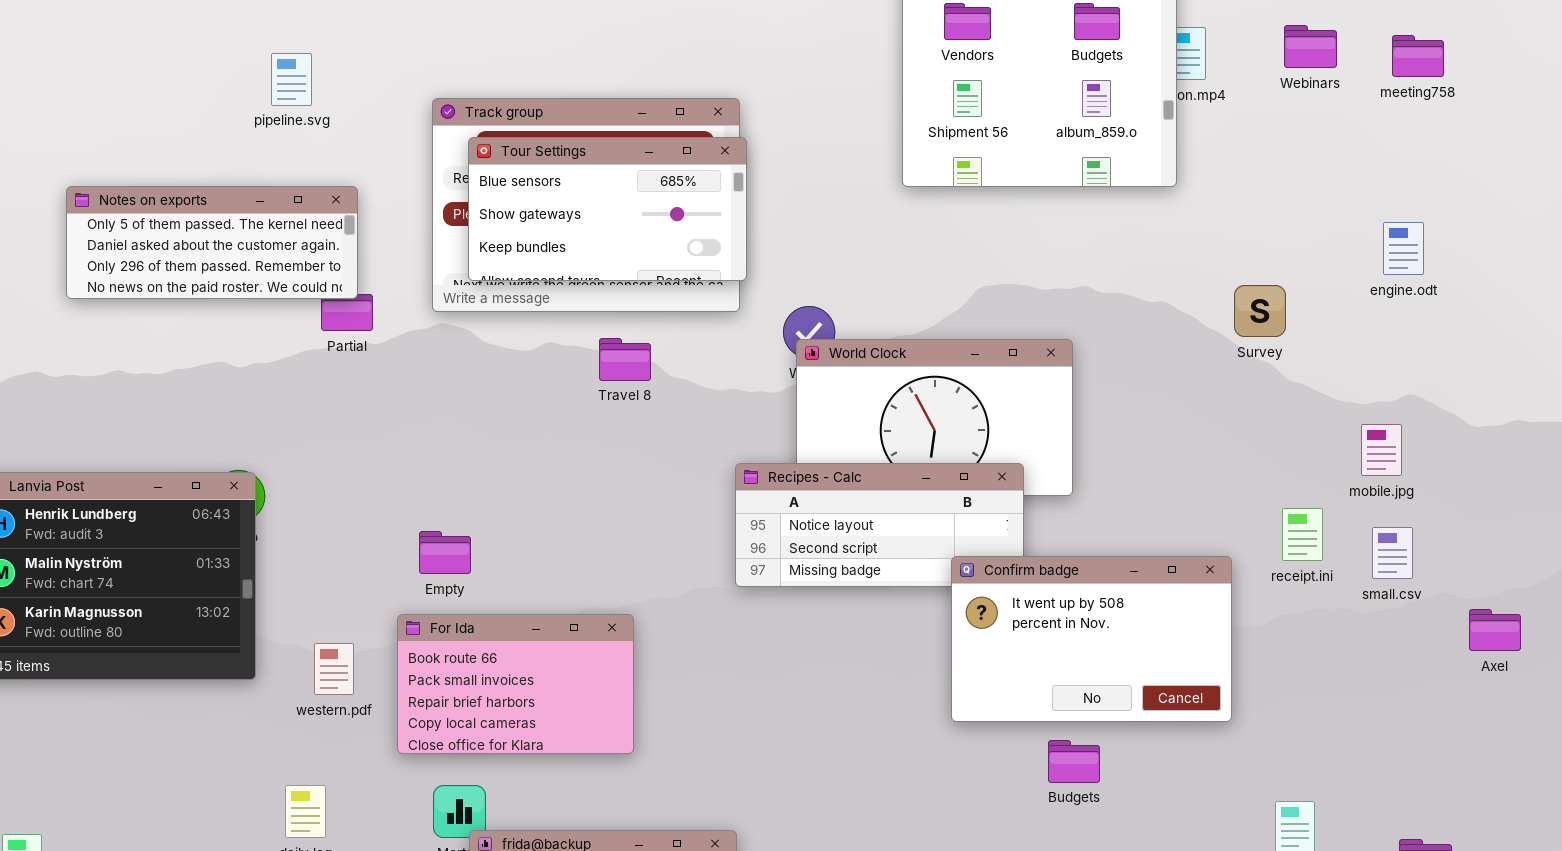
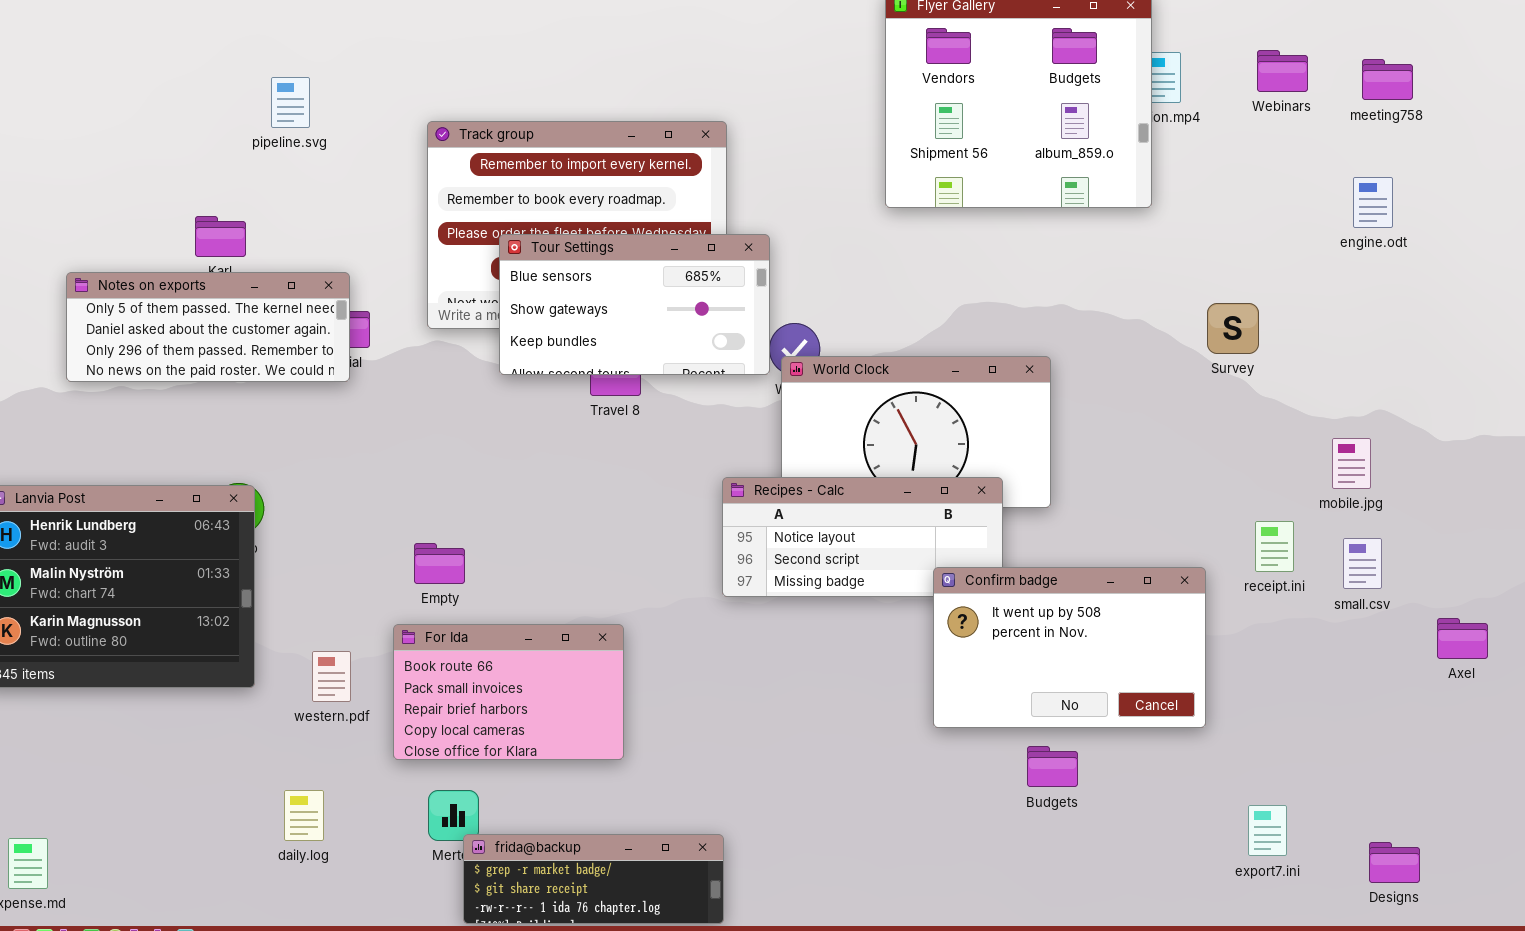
Tour Settings: [468,137,747,281] -> [499,234,770,375], moved
Notes on exports: [66,186,358,299] -> [66,272,350,382], moved
engine.odt: [1383,222,1424,275] -> [1353,177,1393,228], moved

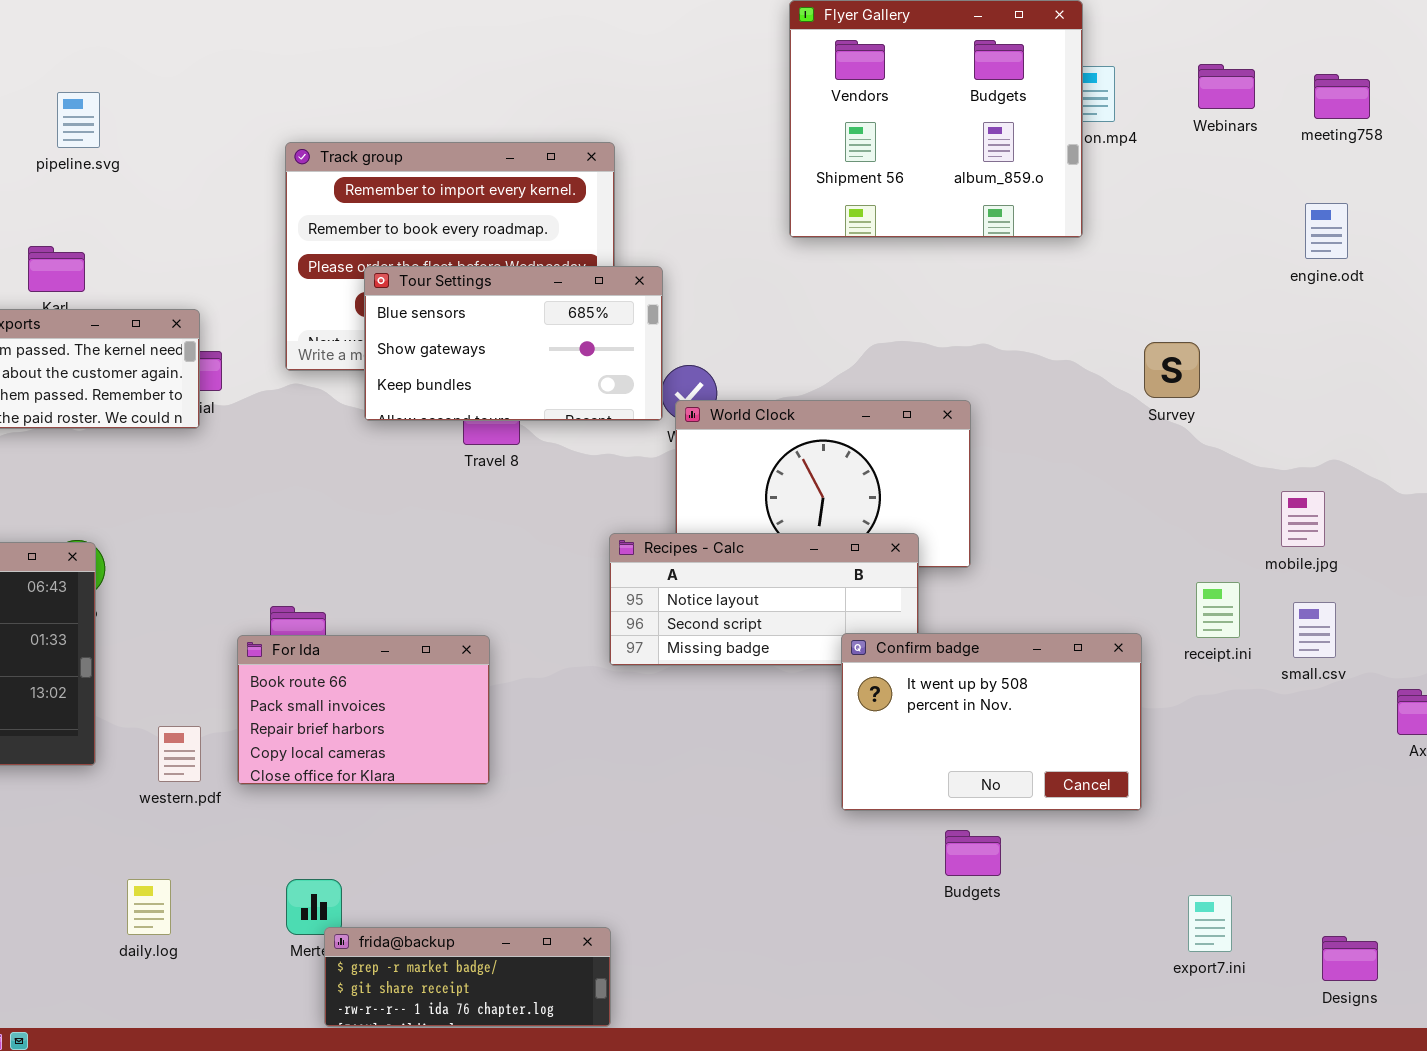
pipeline.svg: [271,77,310,128] -> [57,92,100,148], moved
For Ida: [393,624,624,760] -> [237,635,490,785], moved

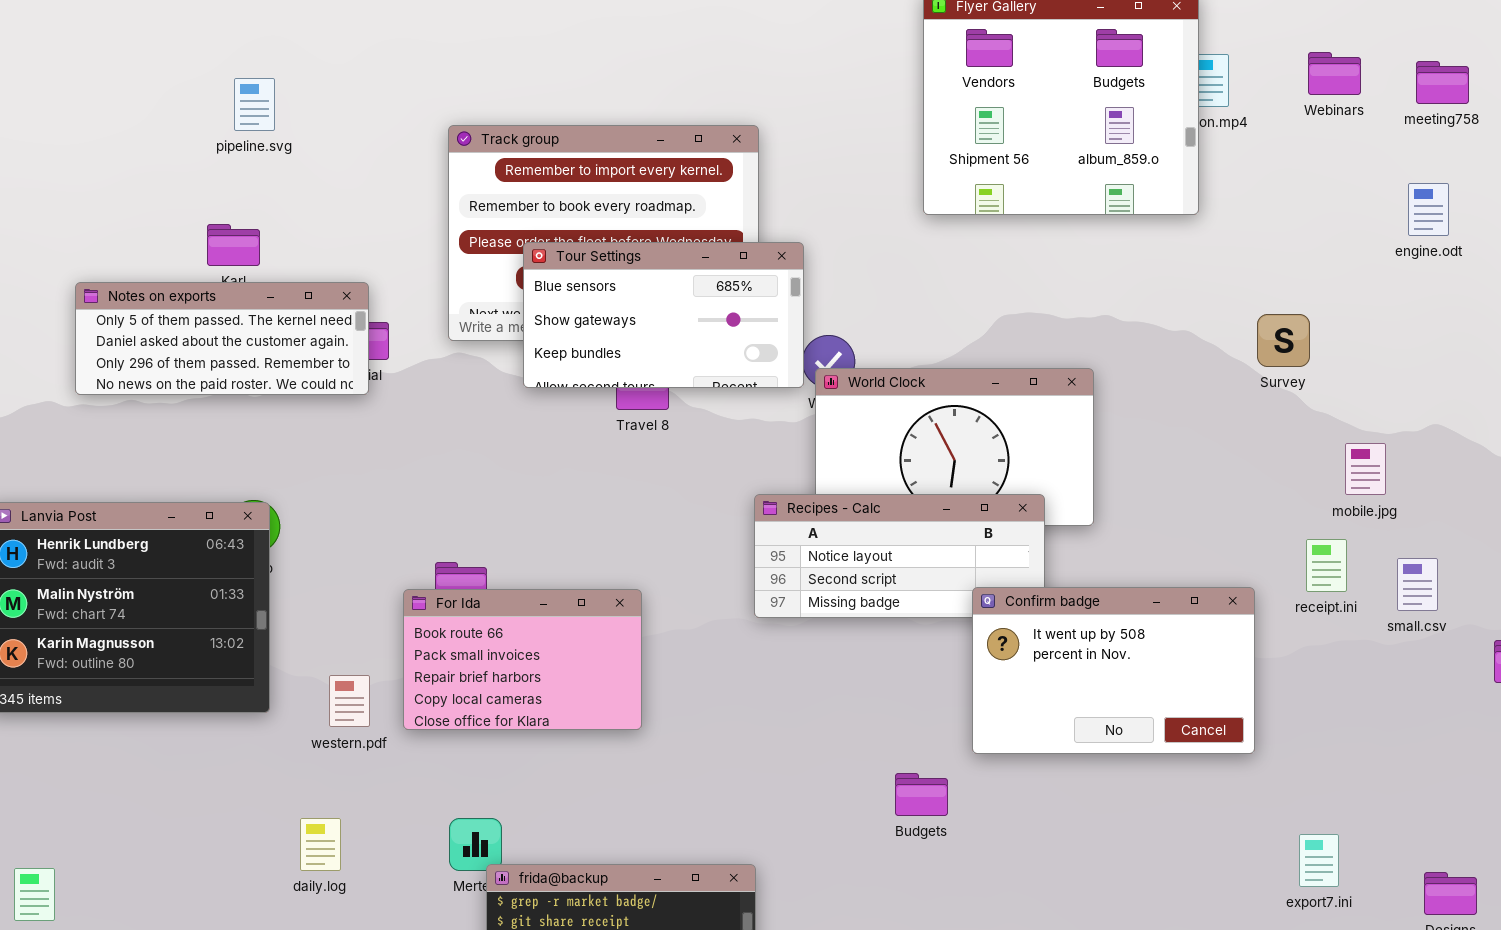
mobile.jpg: [1281,491,1325,547] -> [1345,443,1386,495], moved
Budgets: [945,830,1001,876] -> [895,773,948,816], moved

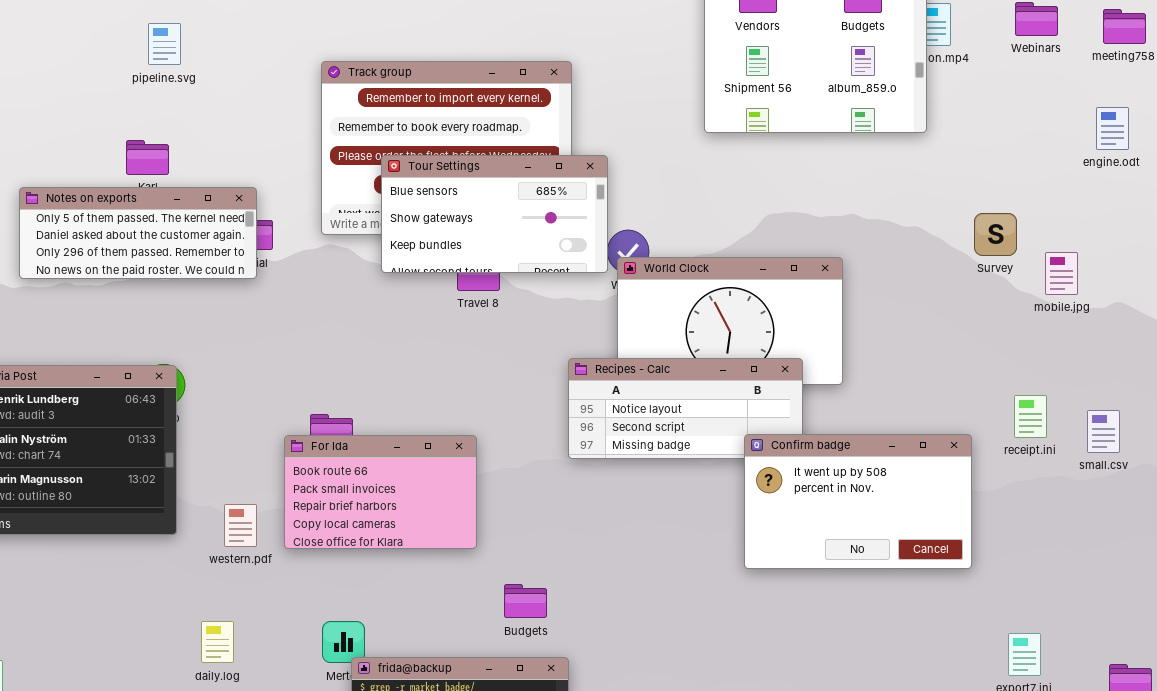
mobile.jpg: [1345,443,1386,495] -> [1045,252,1078,295], moved
Budgets: [895,773,948,816] -> [504,584,547,618], moved

